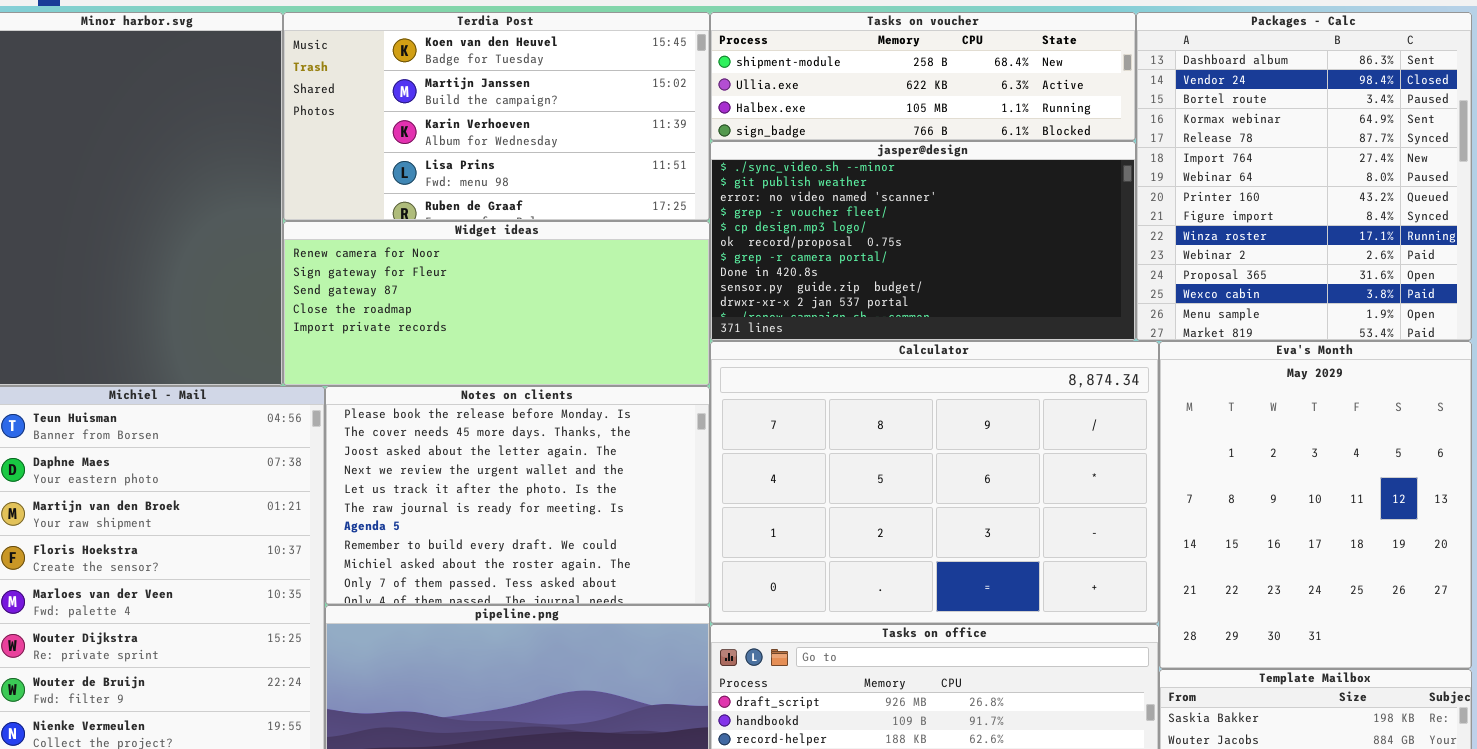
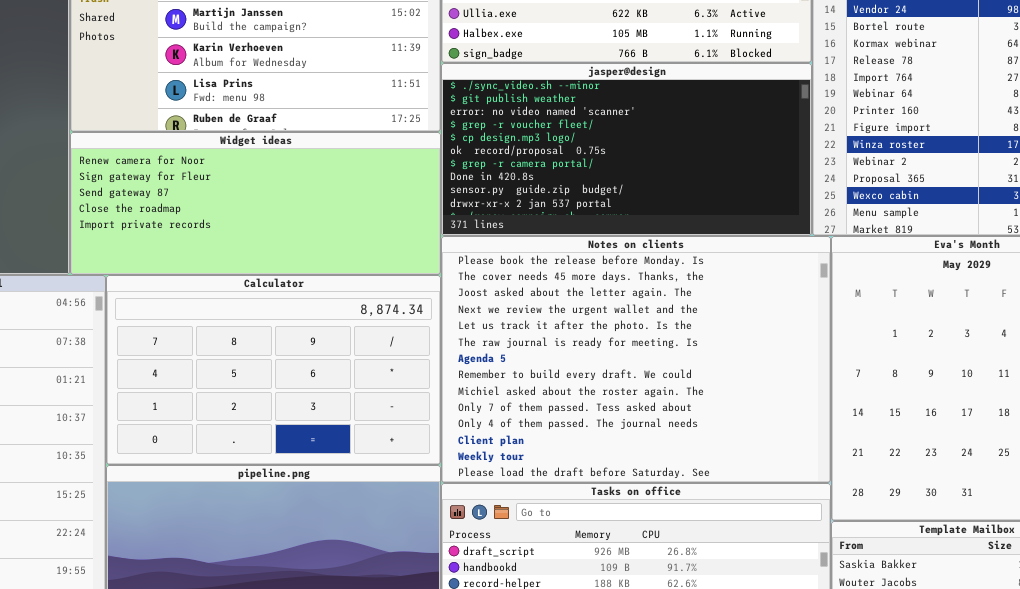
Calculator: [710,341,1159,624] -> [106,275,441,465], moved, resized
Notes on clients: [325,386,710,605] -> [441,236,831,483], moved, resized

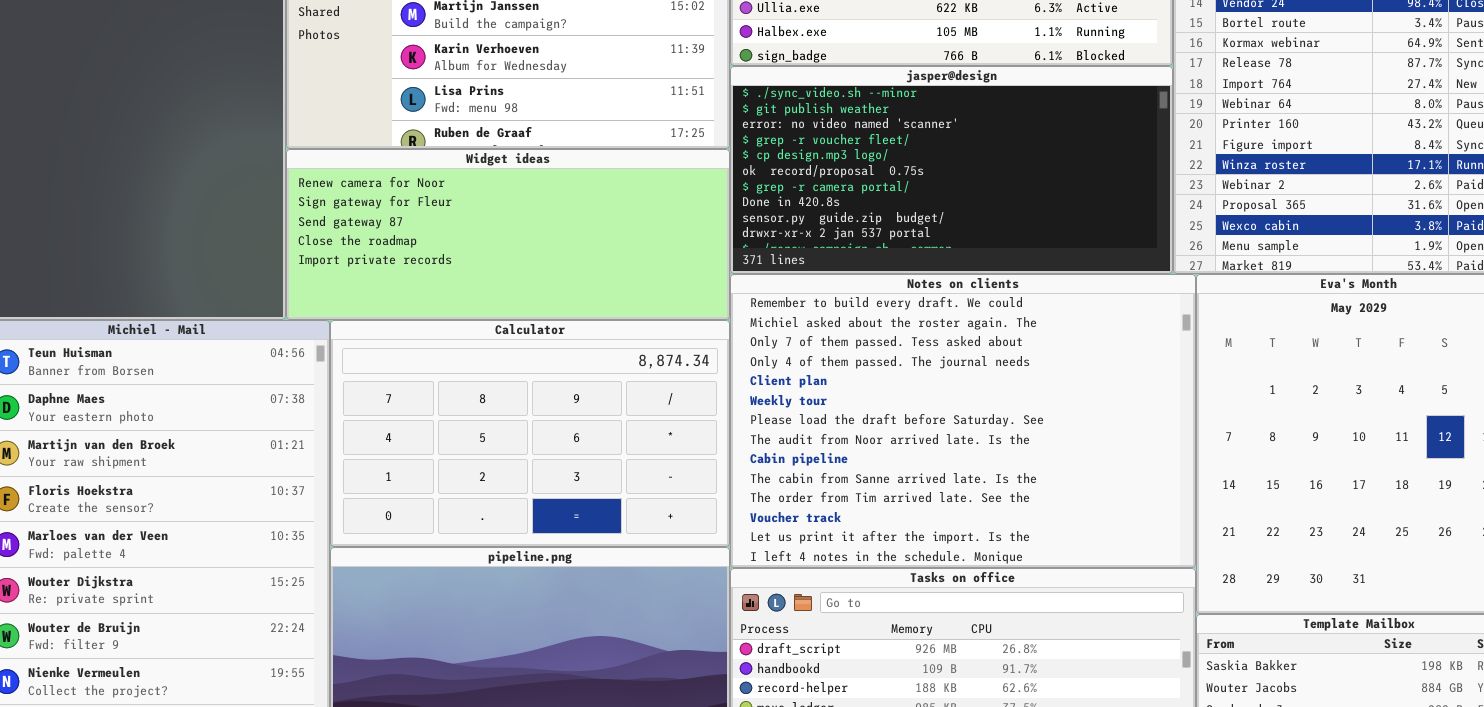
Notes on clients: [441,236,831,483] -> [730,274,1196,568], scrolled down 7 rows

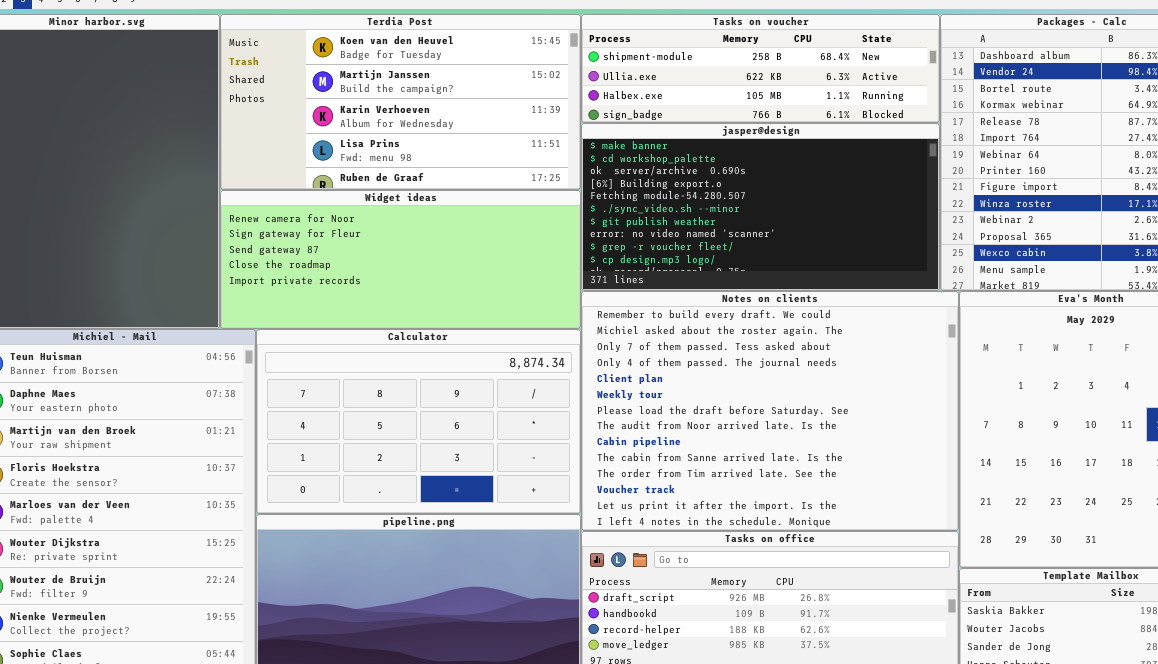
jasper@design: [730,66,1173,274] -> [581,123,940,291], scrolled up 5 rows

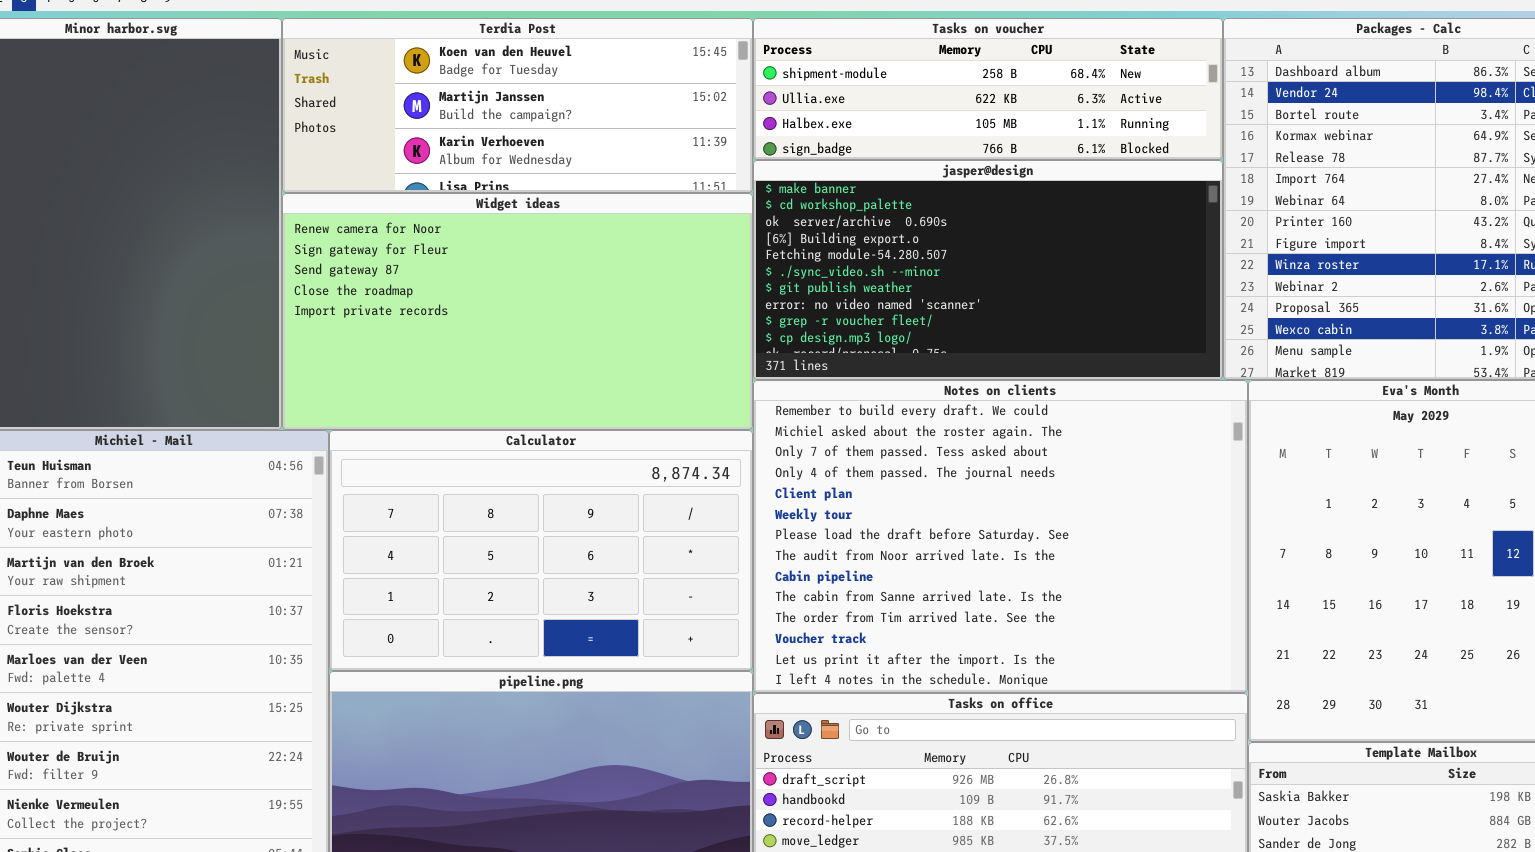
Terdia Post: [220,14,581,190] -> [282,18,753,193], resized
Widget ideas: [220,190,581,329] -> [282,193,753,430], resized

